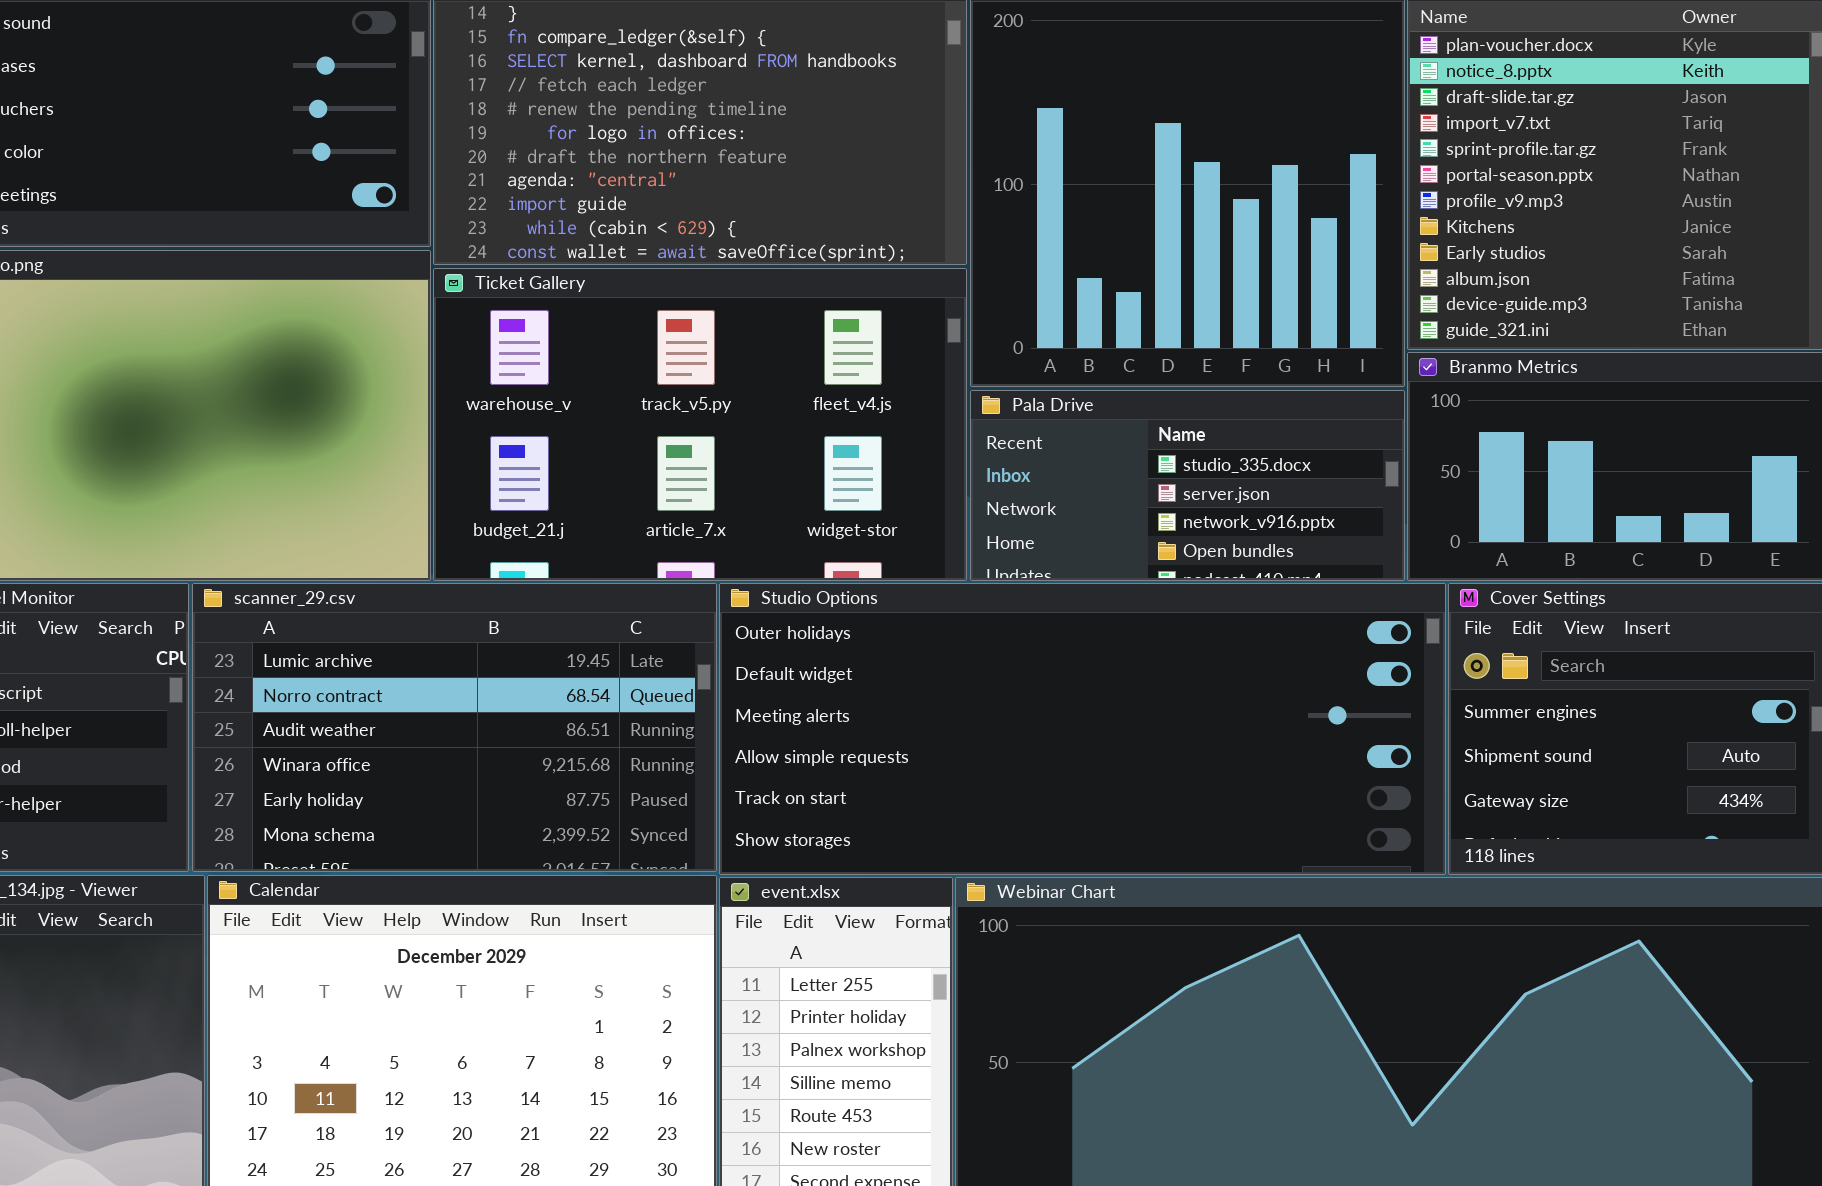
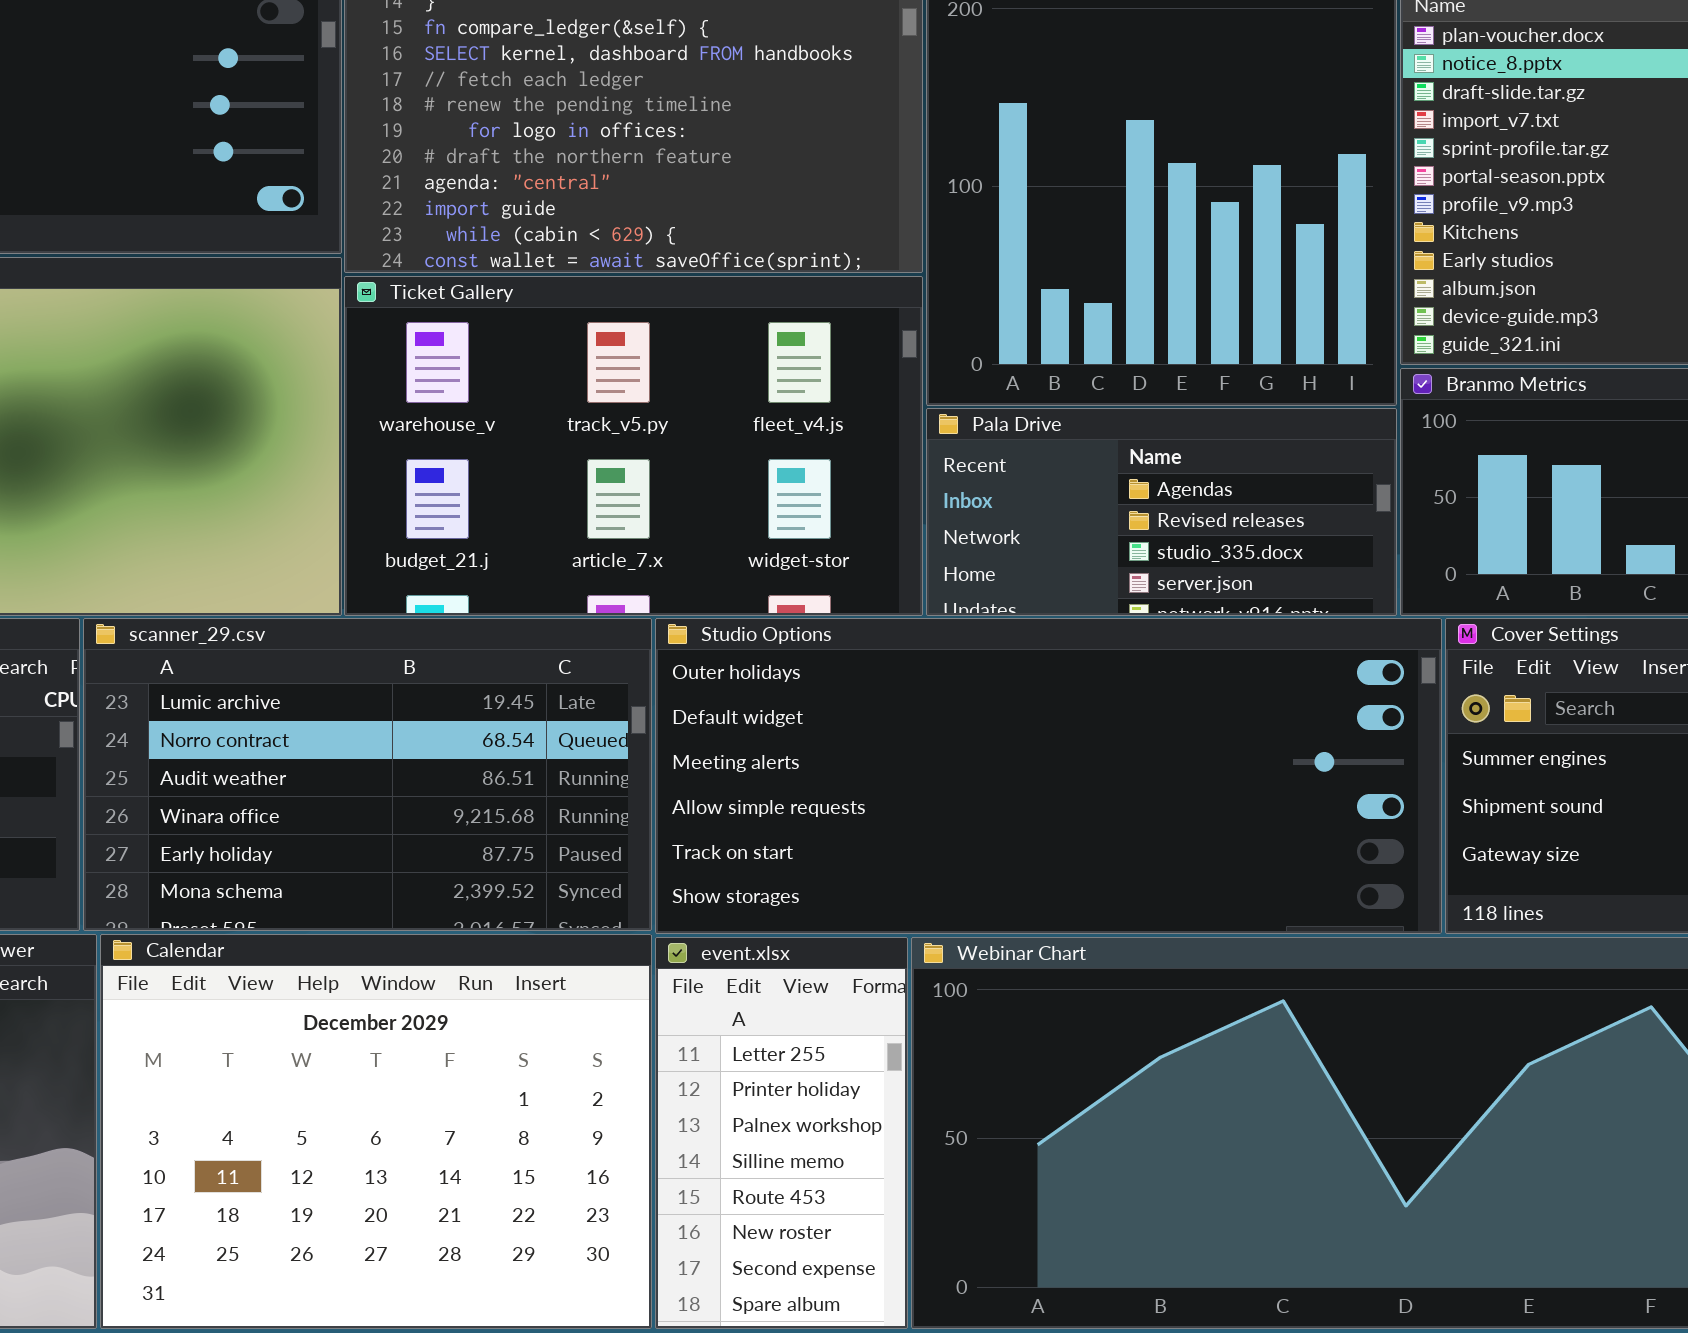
Pala Drive: [970,390,1405,581] -> [926,408,1397,616], scrolled up 2 rows

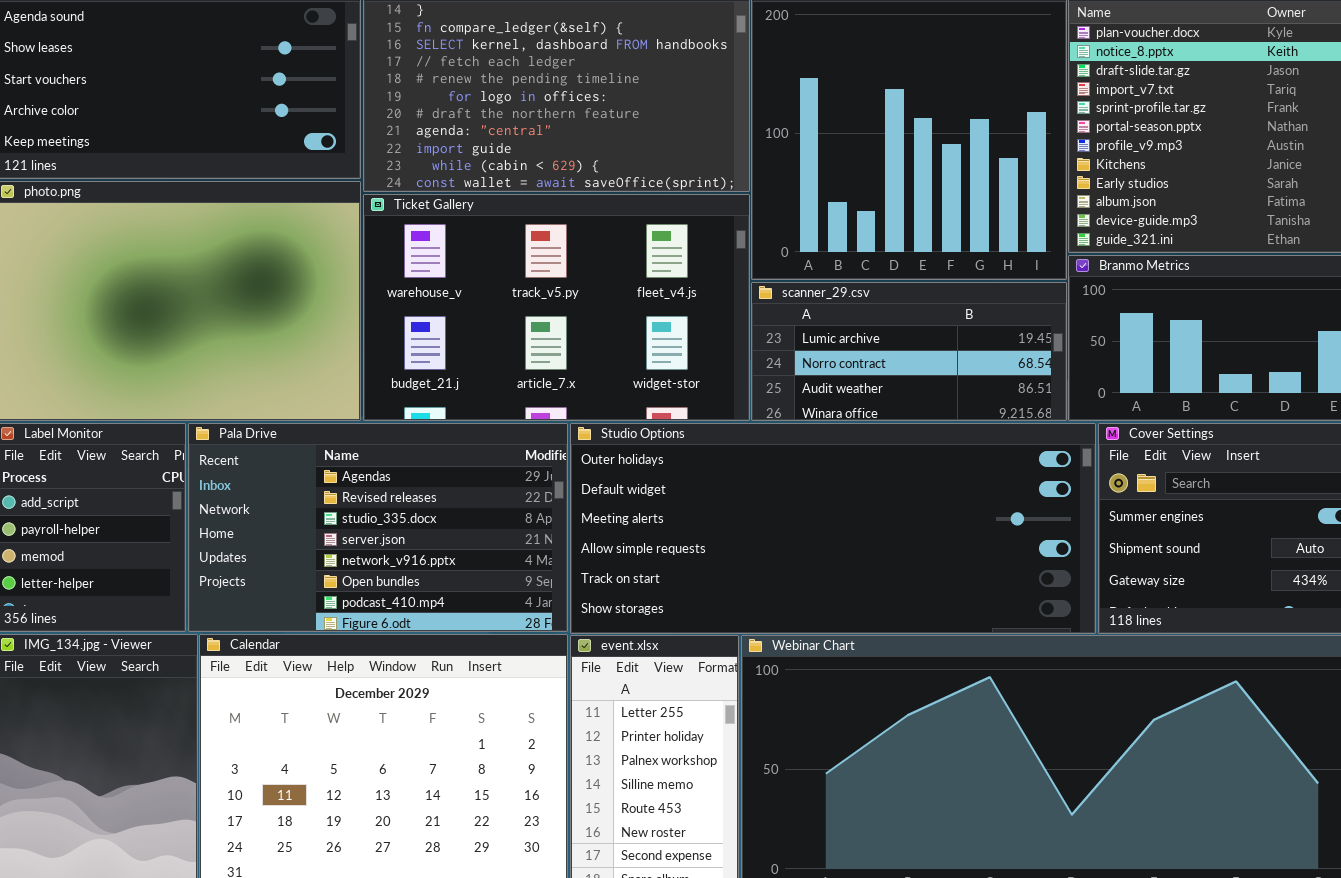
Pala Drive: [926,408,1397,616] -> [188,423,568,632], moved, resized
scanner_29.csv: [83,618,652,931] -> [751,282,1067,421], moved, resized

